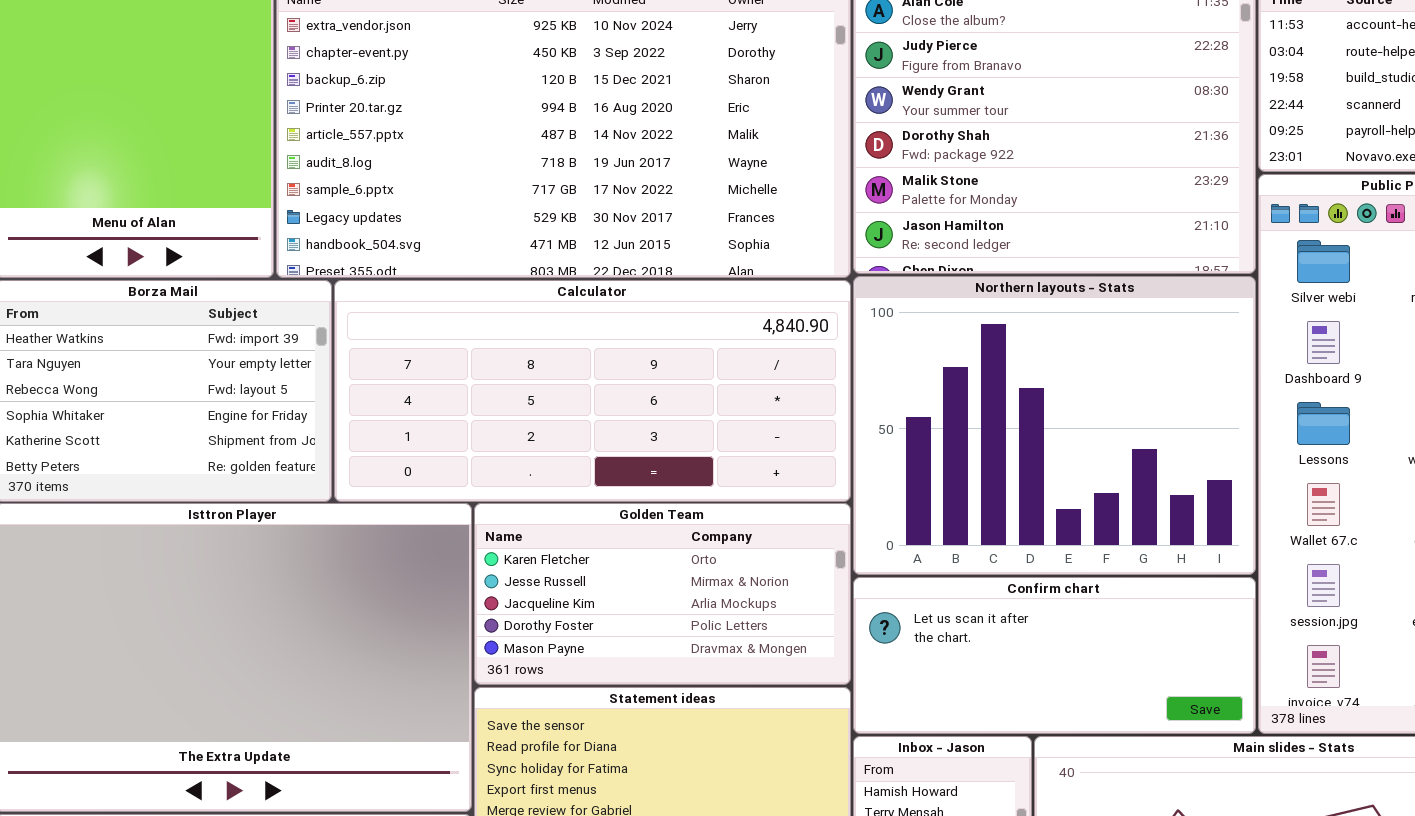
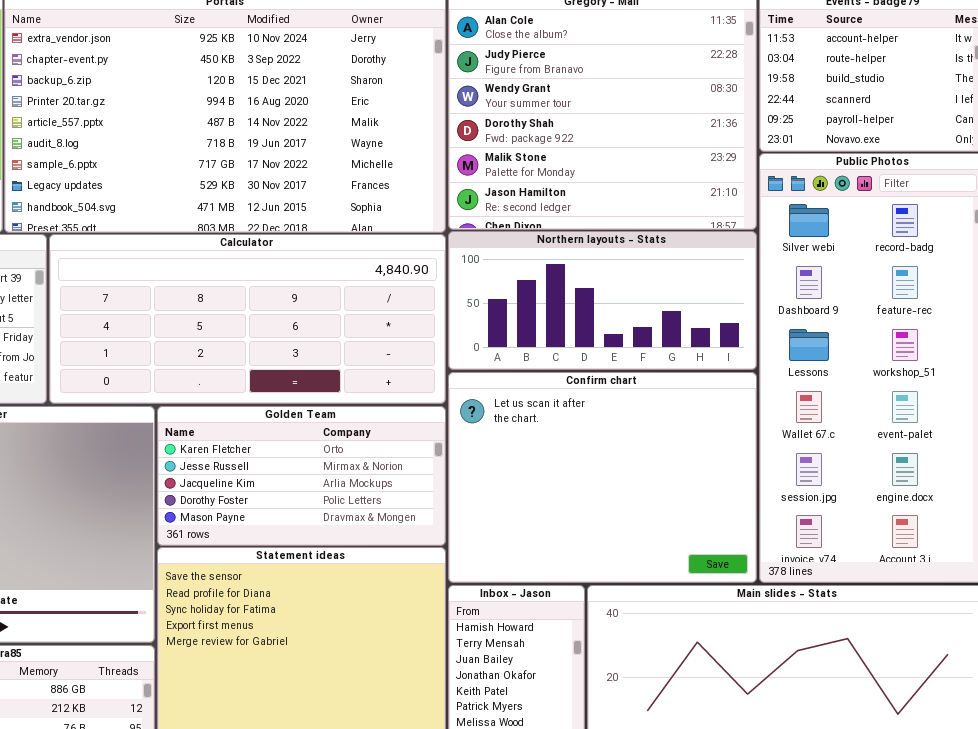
Northern layouts - Stats: [853,276,1256,575] -> [448,231,757,370], resized
Confirm chart: [853,577,1256,734] -> [448,372,757,583], resized

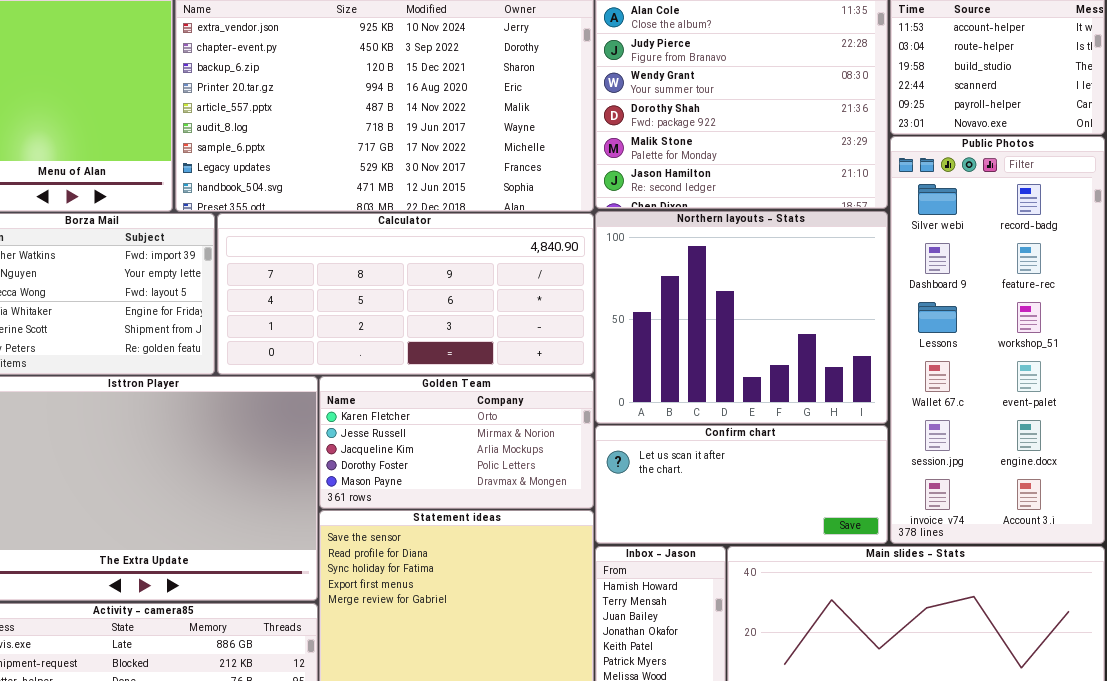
Northern layouts - Stats: [448,231,757,370] -> [595,211,888,424], resized
Confirm chart: [448,372,757,583] -> [595,425,888,544], resized

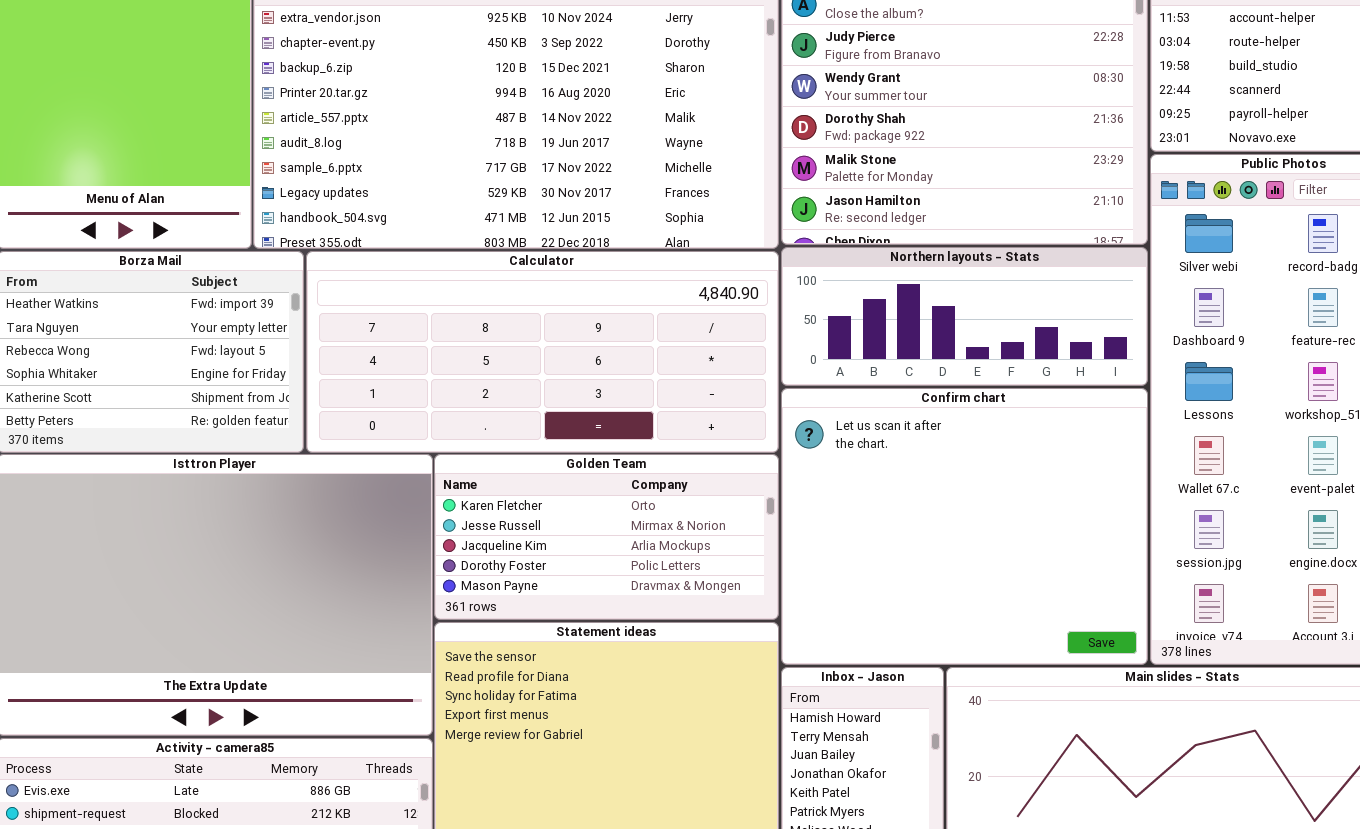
Northern layouts - Stats: [595,211,888,424] -> [781,247,1148,386], resized
Confirm chart: [595,425,888,544] -> [781,388,1148,665], resized

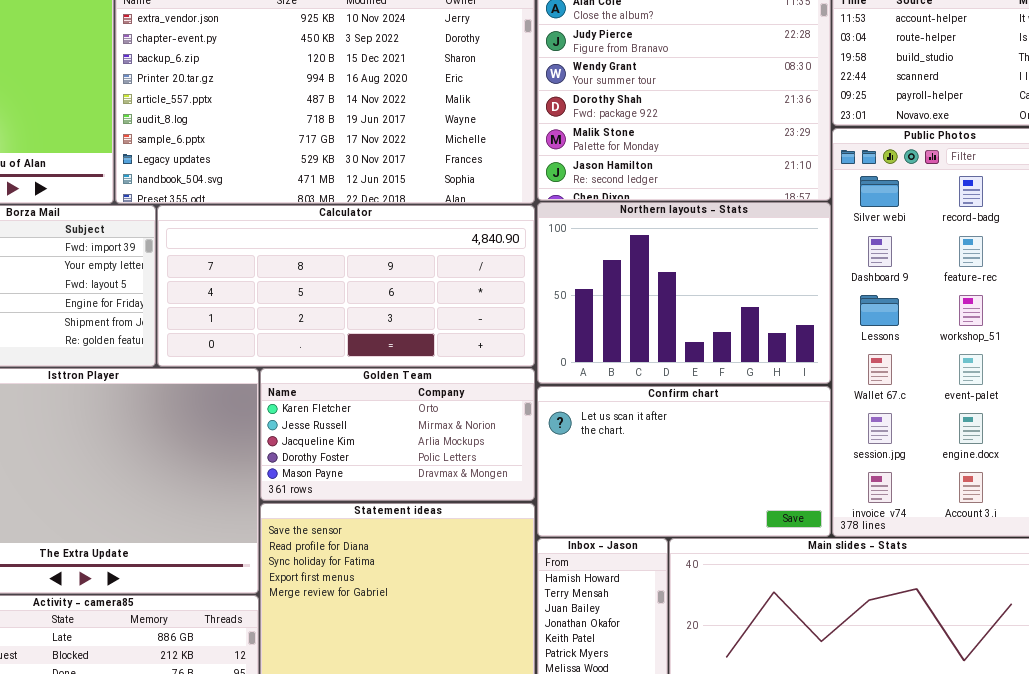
Northern layouts - Stats: [781,247,1148,386] -> [537,202,831,384], resized
Confirm chart: [781,388,1148,665] -> [537,386,831,537], resized

